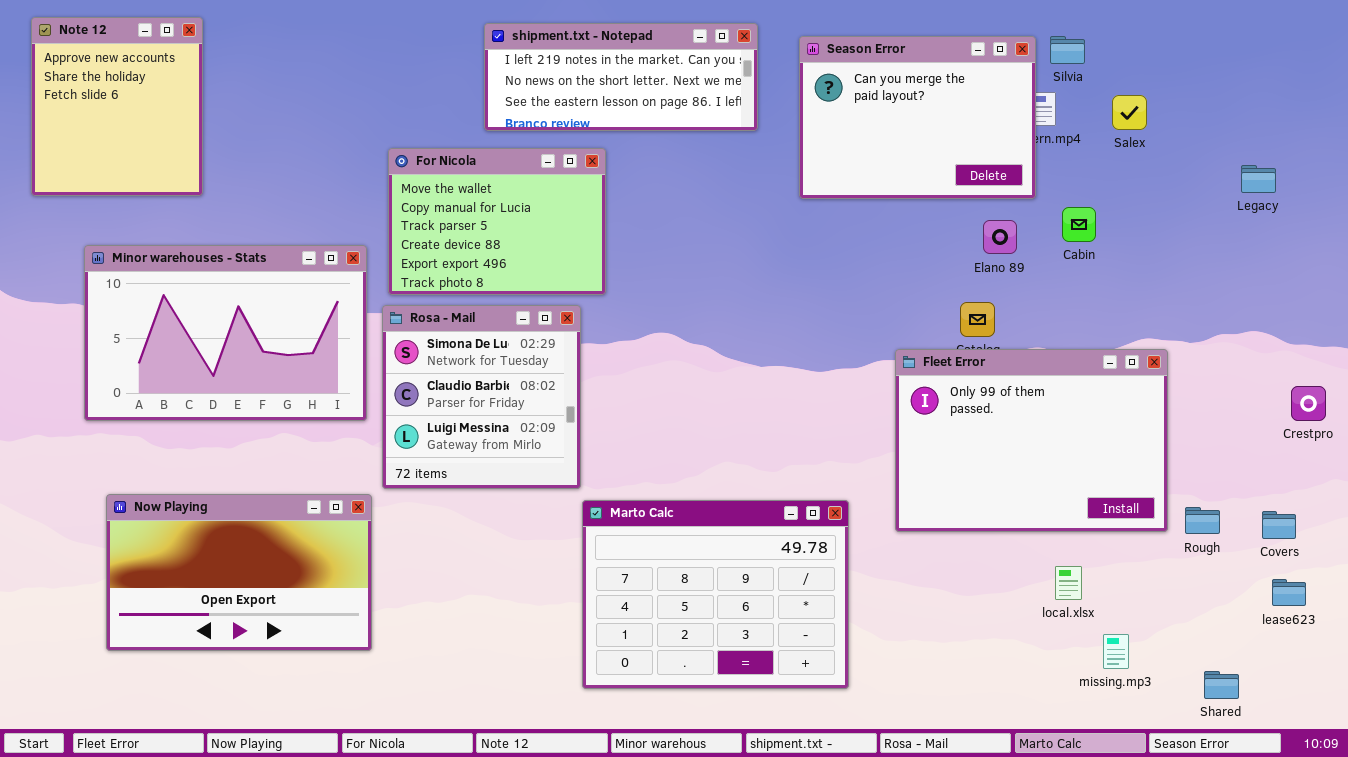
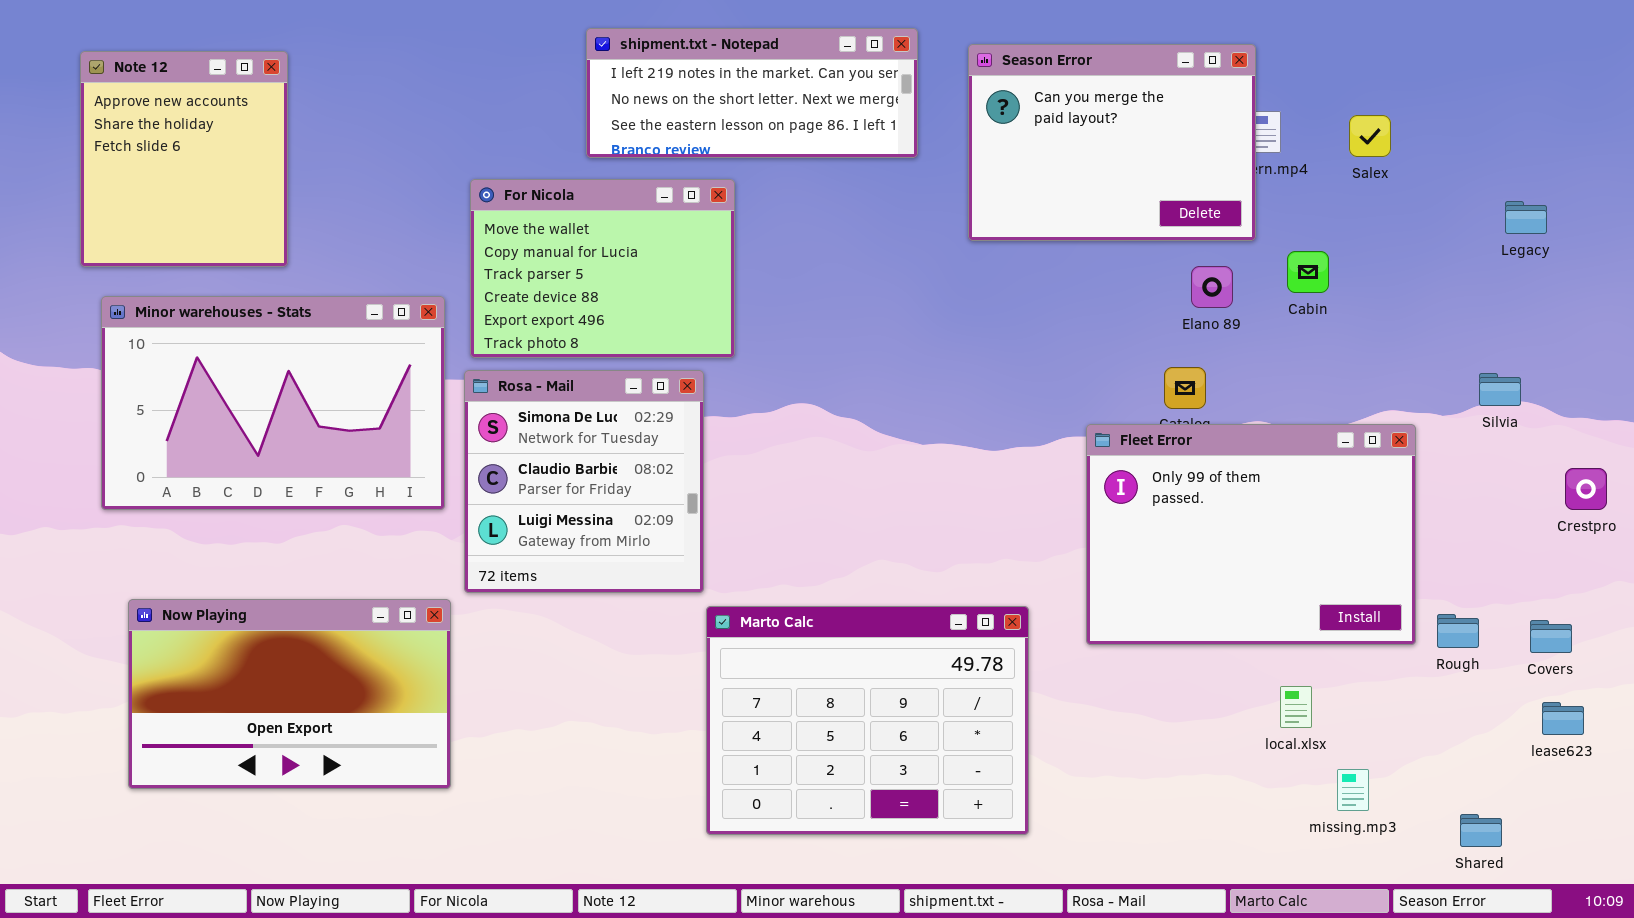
Note 12: [31,17,203,196] -> [80,51,288,267], moved
Silvia: [1050,36,1085,64] -> [1479,373,1521,406], moved

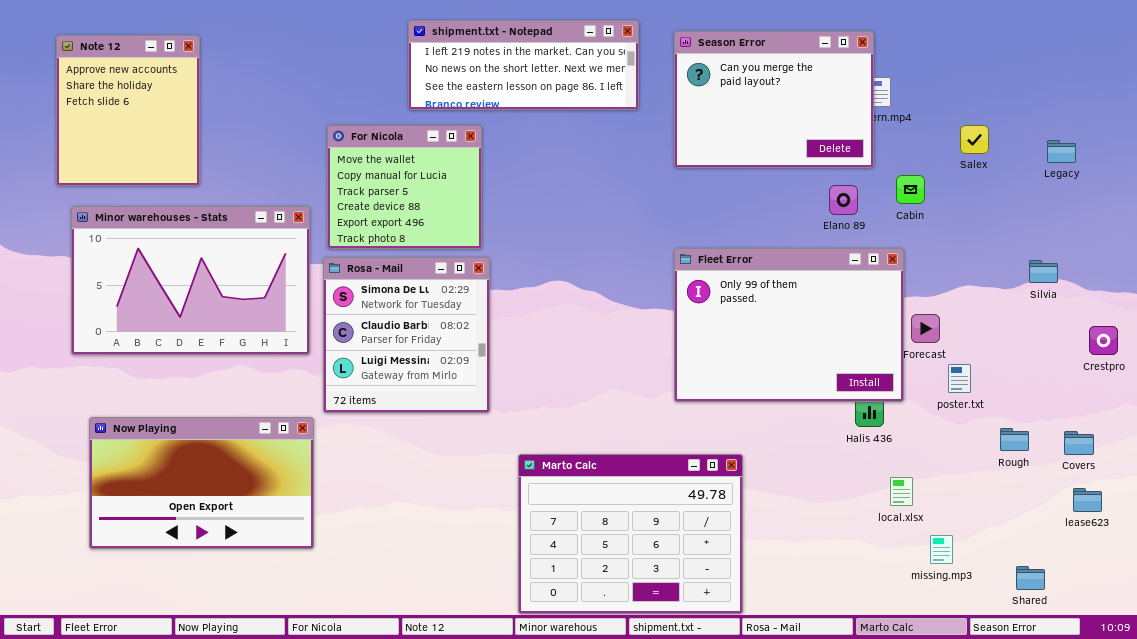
Salex: [1349,115,1391,157] -> [960,125,989,154], moved
For Nicola: [470,179,735,358] -> [327,125,482,249], resized
Fleet Error: [1086,424,1416,645] -> [674,248,904,402], moved
Marto Calc: [706,606,1029,835] -> [518,454,743,614], moved

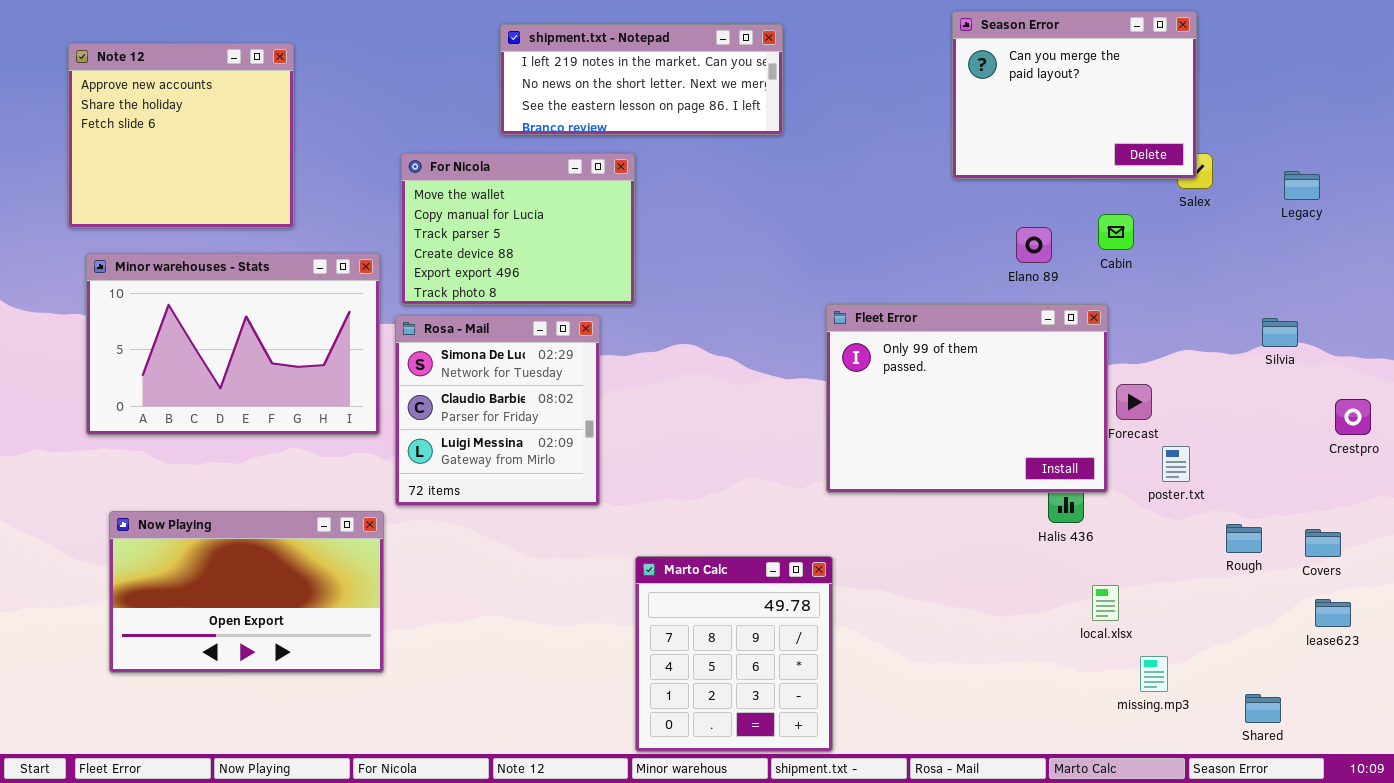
Season Error: [674,31,874,168] -> [952,11,1197,179], moved
Note 12: [56,35,200,186] -> [68,43,294,228], resized
For Nicola: [327,125,482,249] -> [401,153,635,305], resized
Marto Calc: [518,454,743,614] -> [635,556,833,752], resized

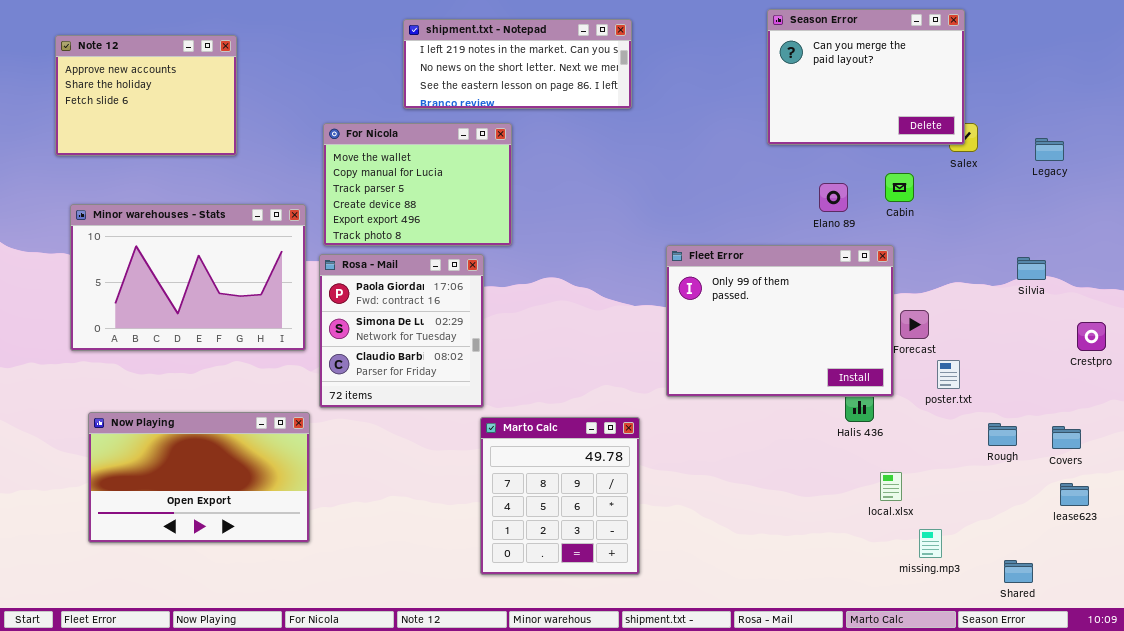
Note 12: [68,43,294,228] -> [55,35,237,156], resized
Rosa - Mail: [395,315,600,506] -> [319,254,484,408], scrolled up 1 row
Marto Calc: [635,556,833,752] -> [480,417,640,575], moved

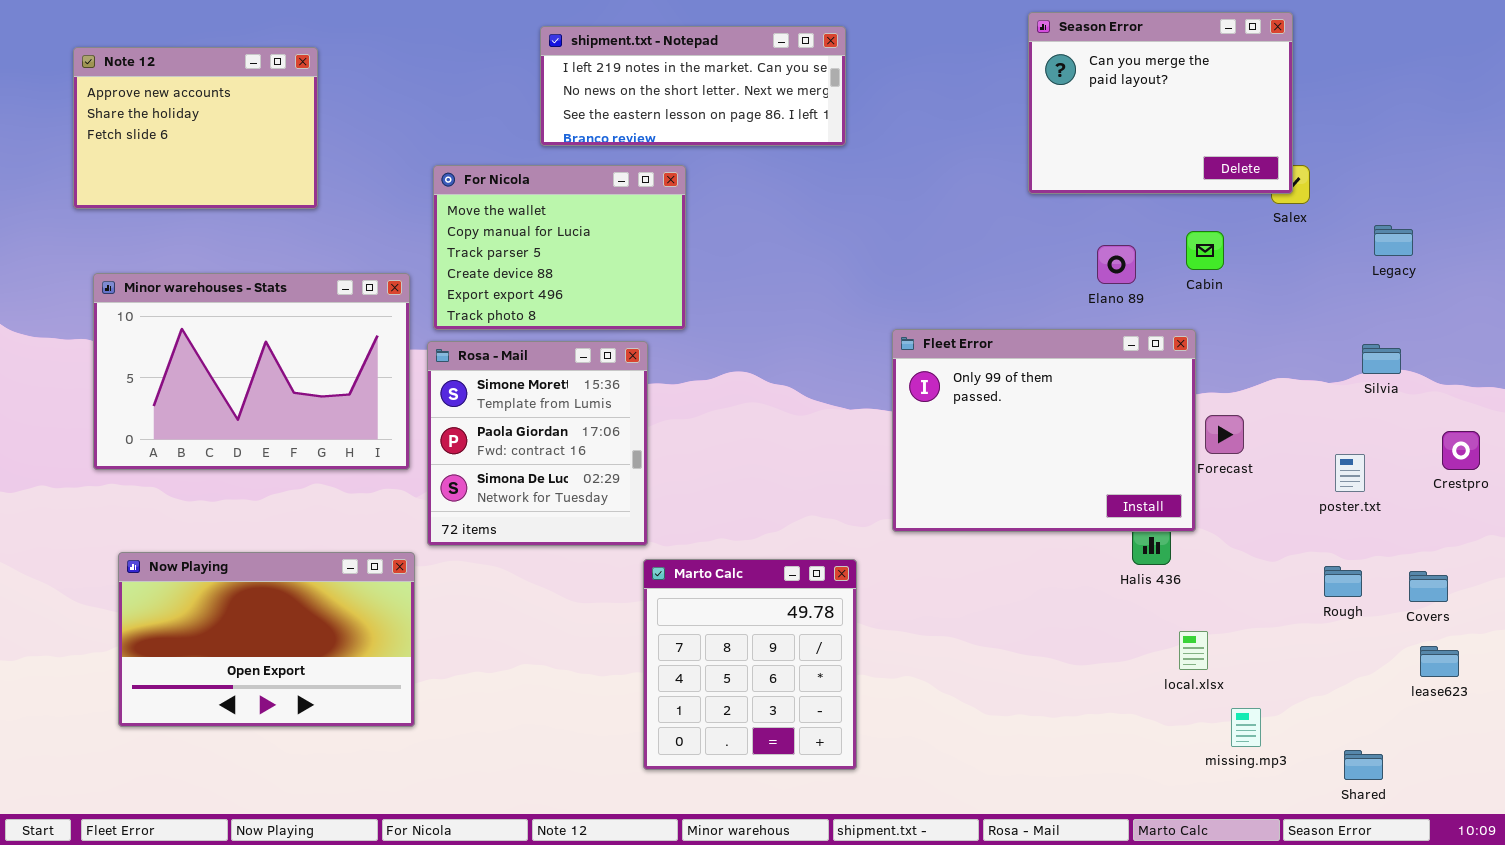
Legacy: [1035,138,1064,161] -> [1374,225,1413,256], moved
Rosa - Mail: [319,254,484,408] -> [427,341,648,546], scrolled up 1 row
poster.txt: [937,360,960,389] -> [1335,454,1365,492], moved

